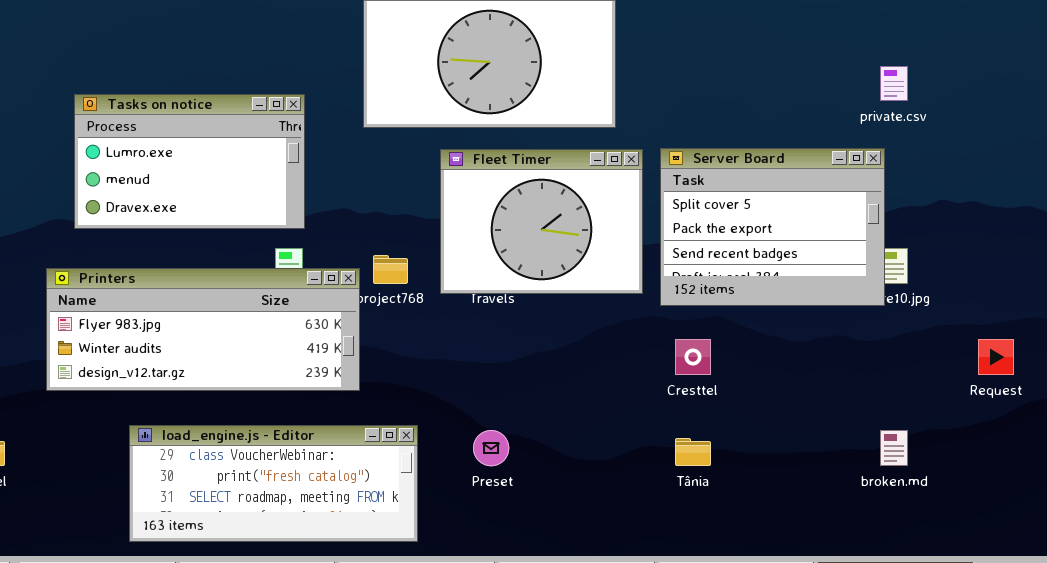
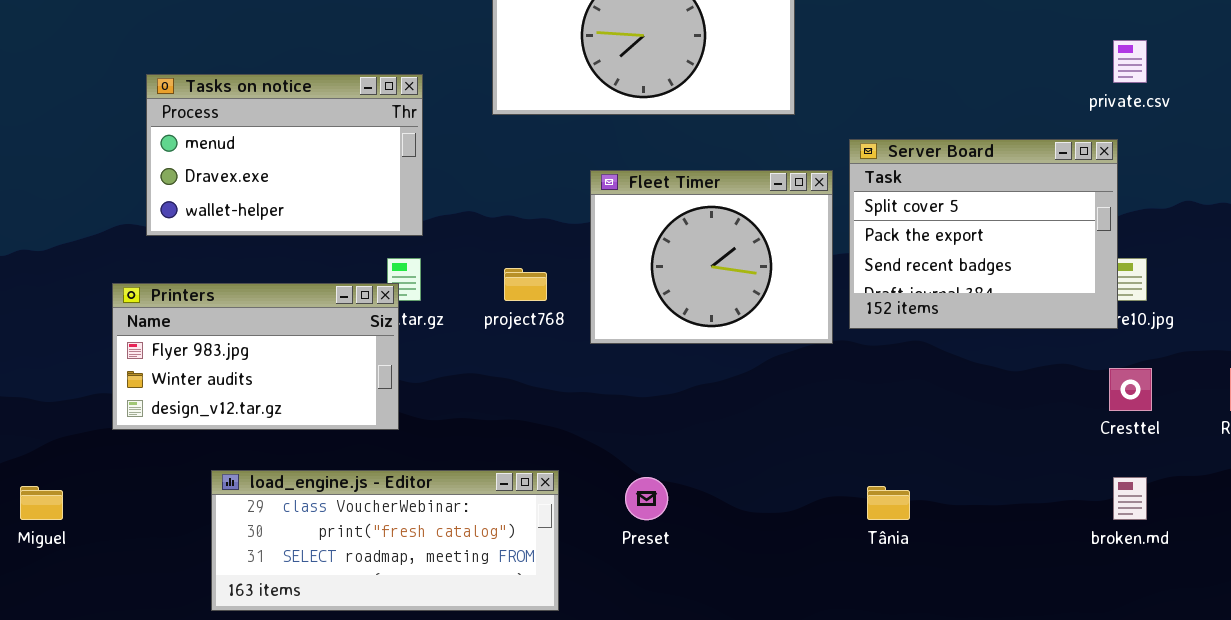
Tasks on notice: [74,94,305,229] -> [146,74,423,236], scrolled down 1 row
Fleet Timer: [440,149,643,294] -> [590,170,833,344], moved
Printers: [46,268,360,391] -> [112,283,399,430], resized
Cresttel: [675,339,711,375] -> [1109,368,1152,411], moved

